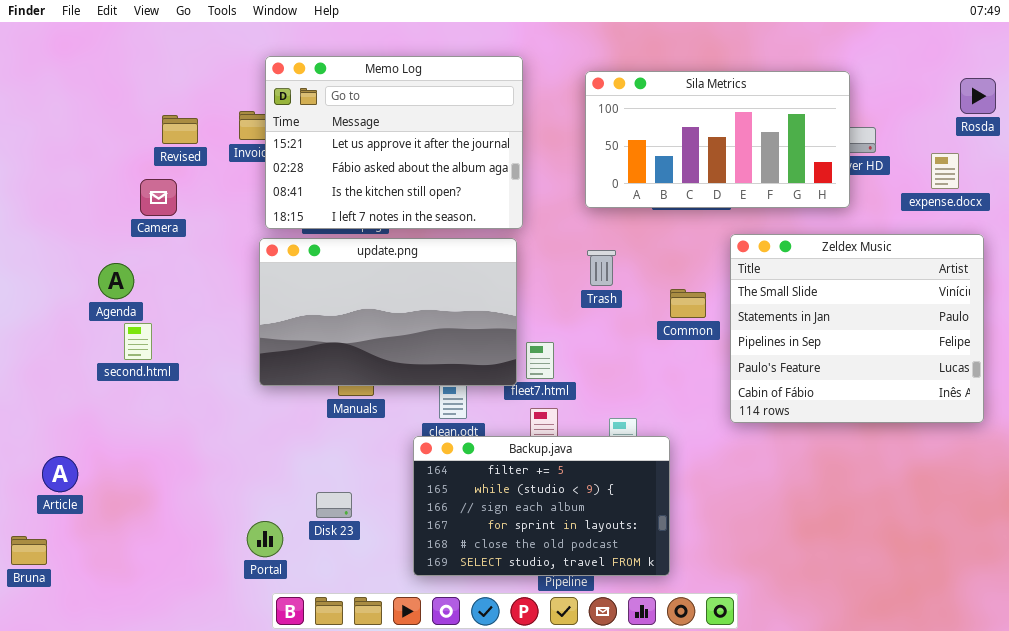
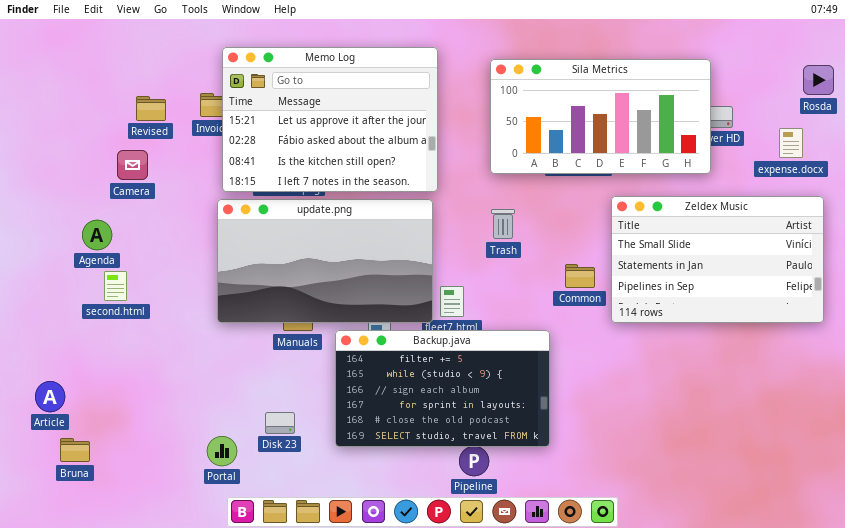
Zeldex Music: [730,234,984,423] -> [611,196,824,323], resized
Common: [670,289,706,318] -> [565,264,595,288], moved
Backup.java: [413,436,670,576] -> [335,330,550,447], moved
Bruna: [11,536,47,565] -> [60,438,90,462], moved

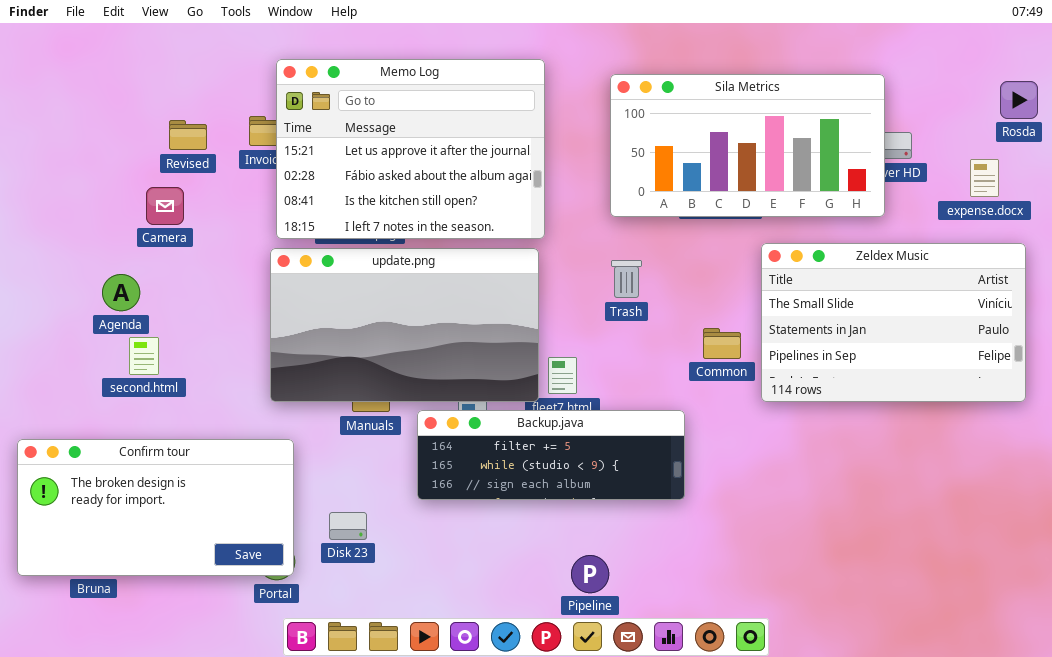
Backup.java: [335,330,550,447] -> [417,410,685,500], resized
Confirm tour: none -> [17,439,294,576], opened

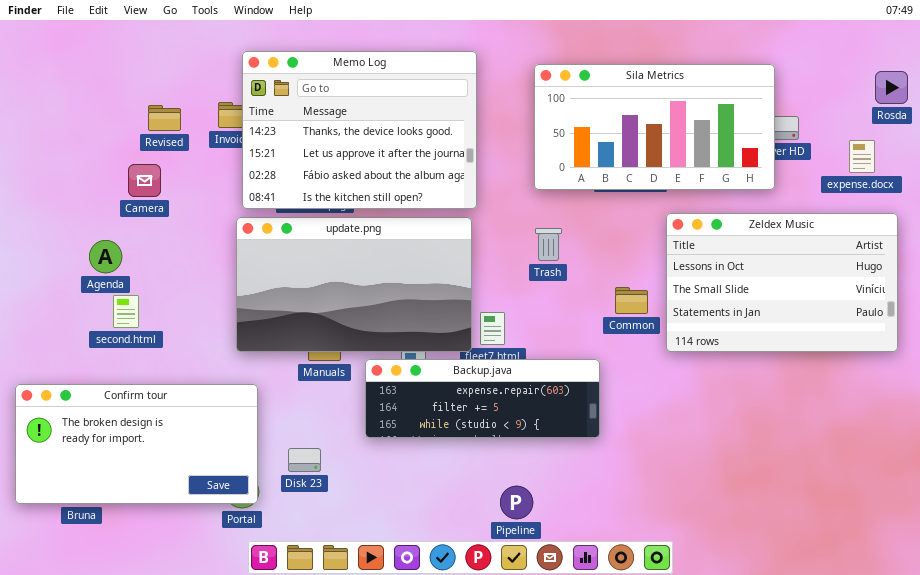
Memo Log: [276,59,545,239] -> [242,51,477,209], scrolled up 1 row
Zeldex Music: [761,243,1026,402] -> [666,213,898,352], scrolled up 1 row
Backup.java: [417,410,685,500] -> [365,359,600,438], scrolled up 1 row

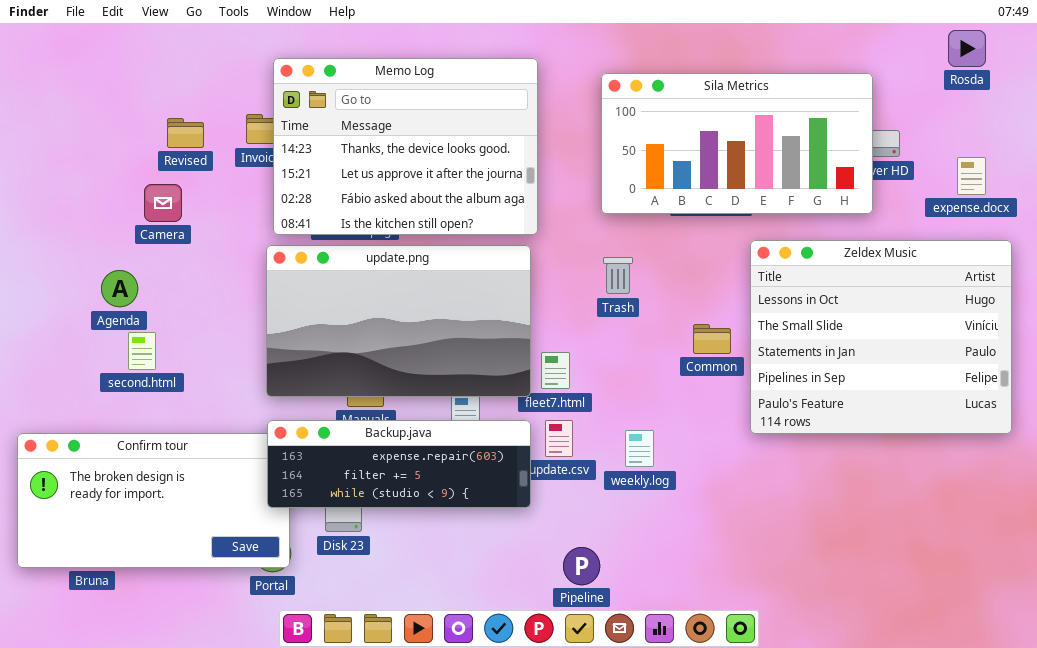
Rosda: [875,71,908,104] -> [948,30,986,67], moved
Zeldex Music: [666,213,898,352] -> [750,240,1012,434], resized
Backup.java: [365,359,600,438] -> [267,420,531,508], moved

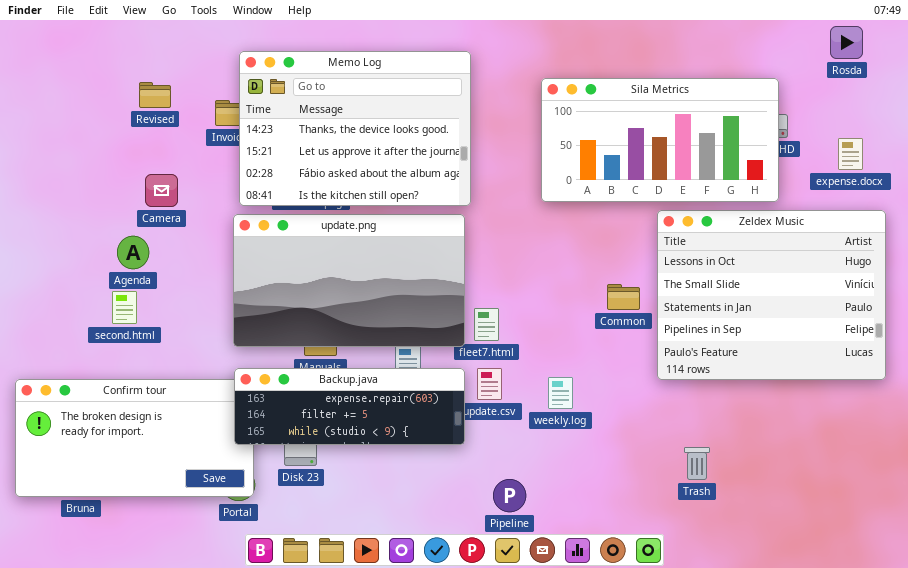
Sila Metrics: [601,73,873,214] -> [541,78,779,202], moved
Revised: [167,118,204,148] -> [139,82,171,108], moved
Camera: [144,184,182,222] -> [145,174,178,207], moved
Trash: [603,257,633,294] -> [684,447,710,480], moved
Agenda: [101,270,138,307] -> [117,236,149,269], moved

